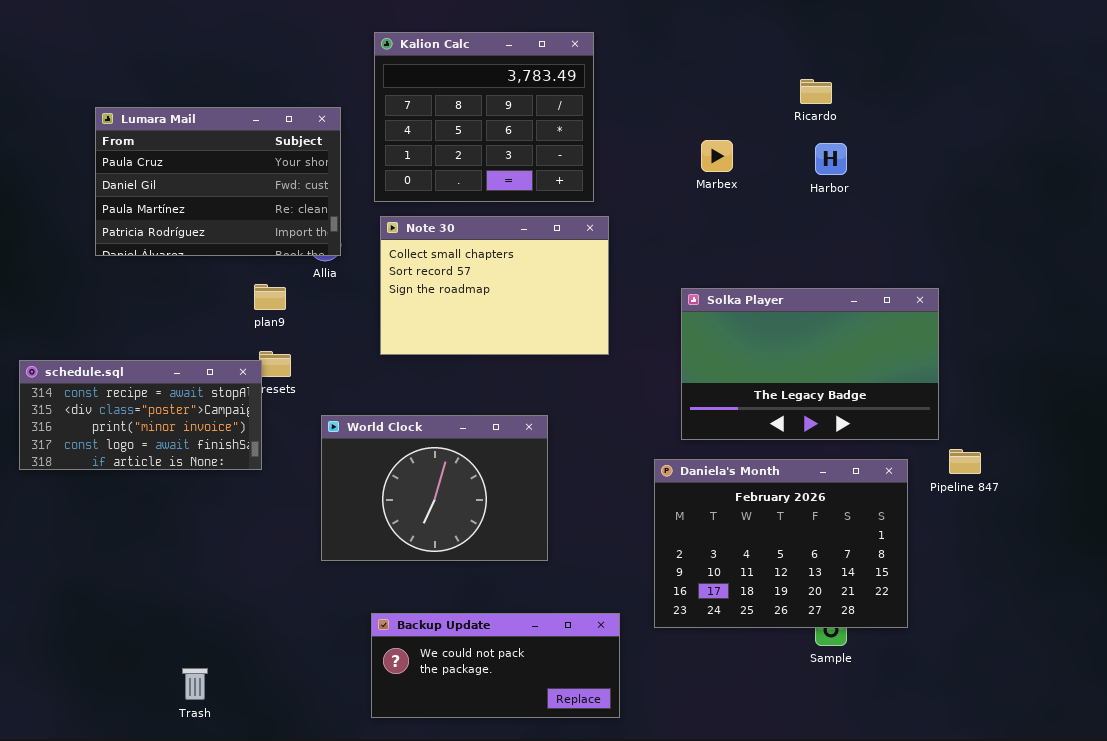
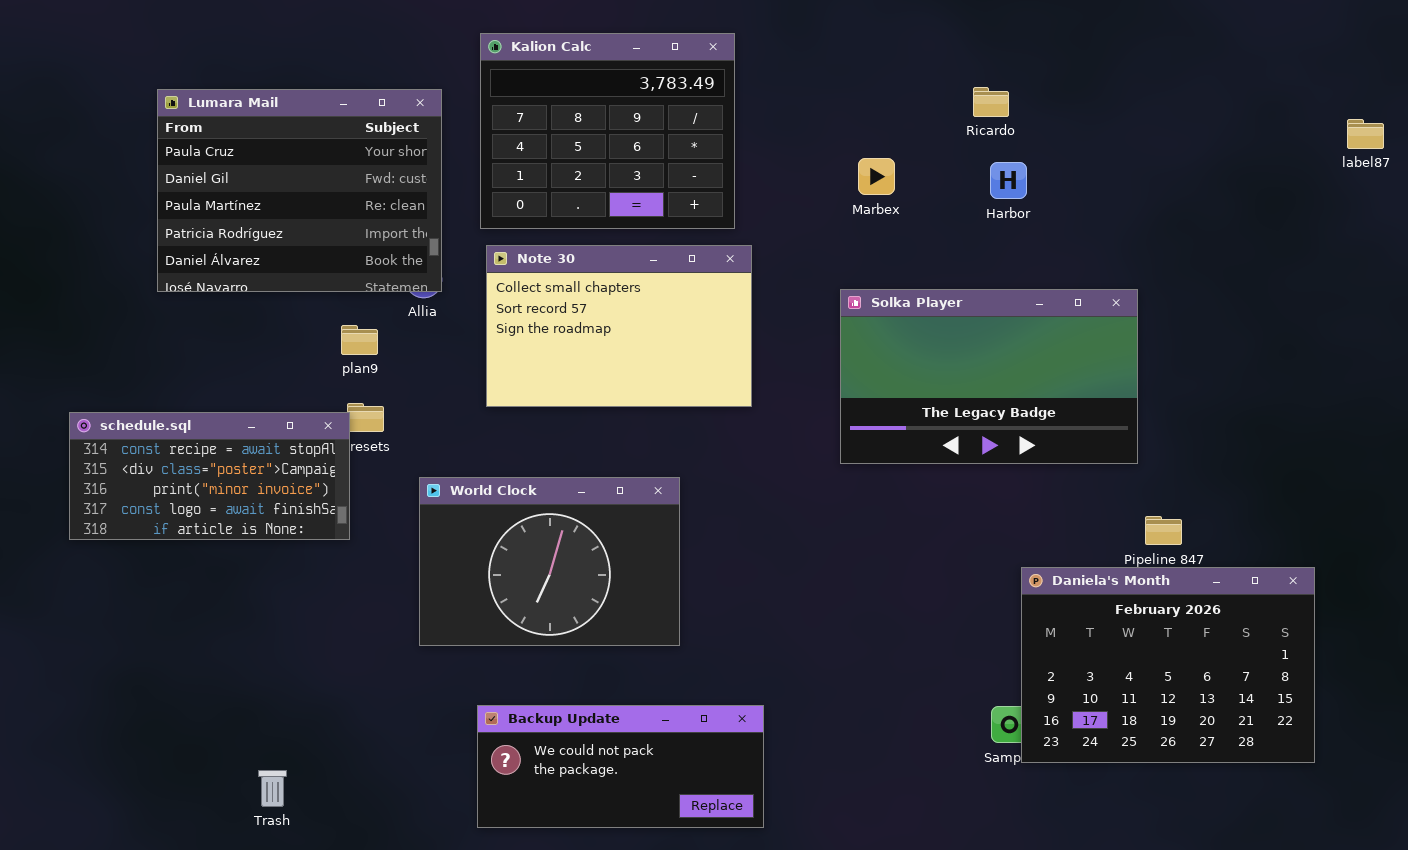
Lumara Mail: [95,107,341,256] -> [157,89,442,292], resized
Solka Player: [681,288,939,440] -> [840,289,1138,464], moved
Daniela's Month: [654,459,908,628] -> [1021,567,1315,763], moved

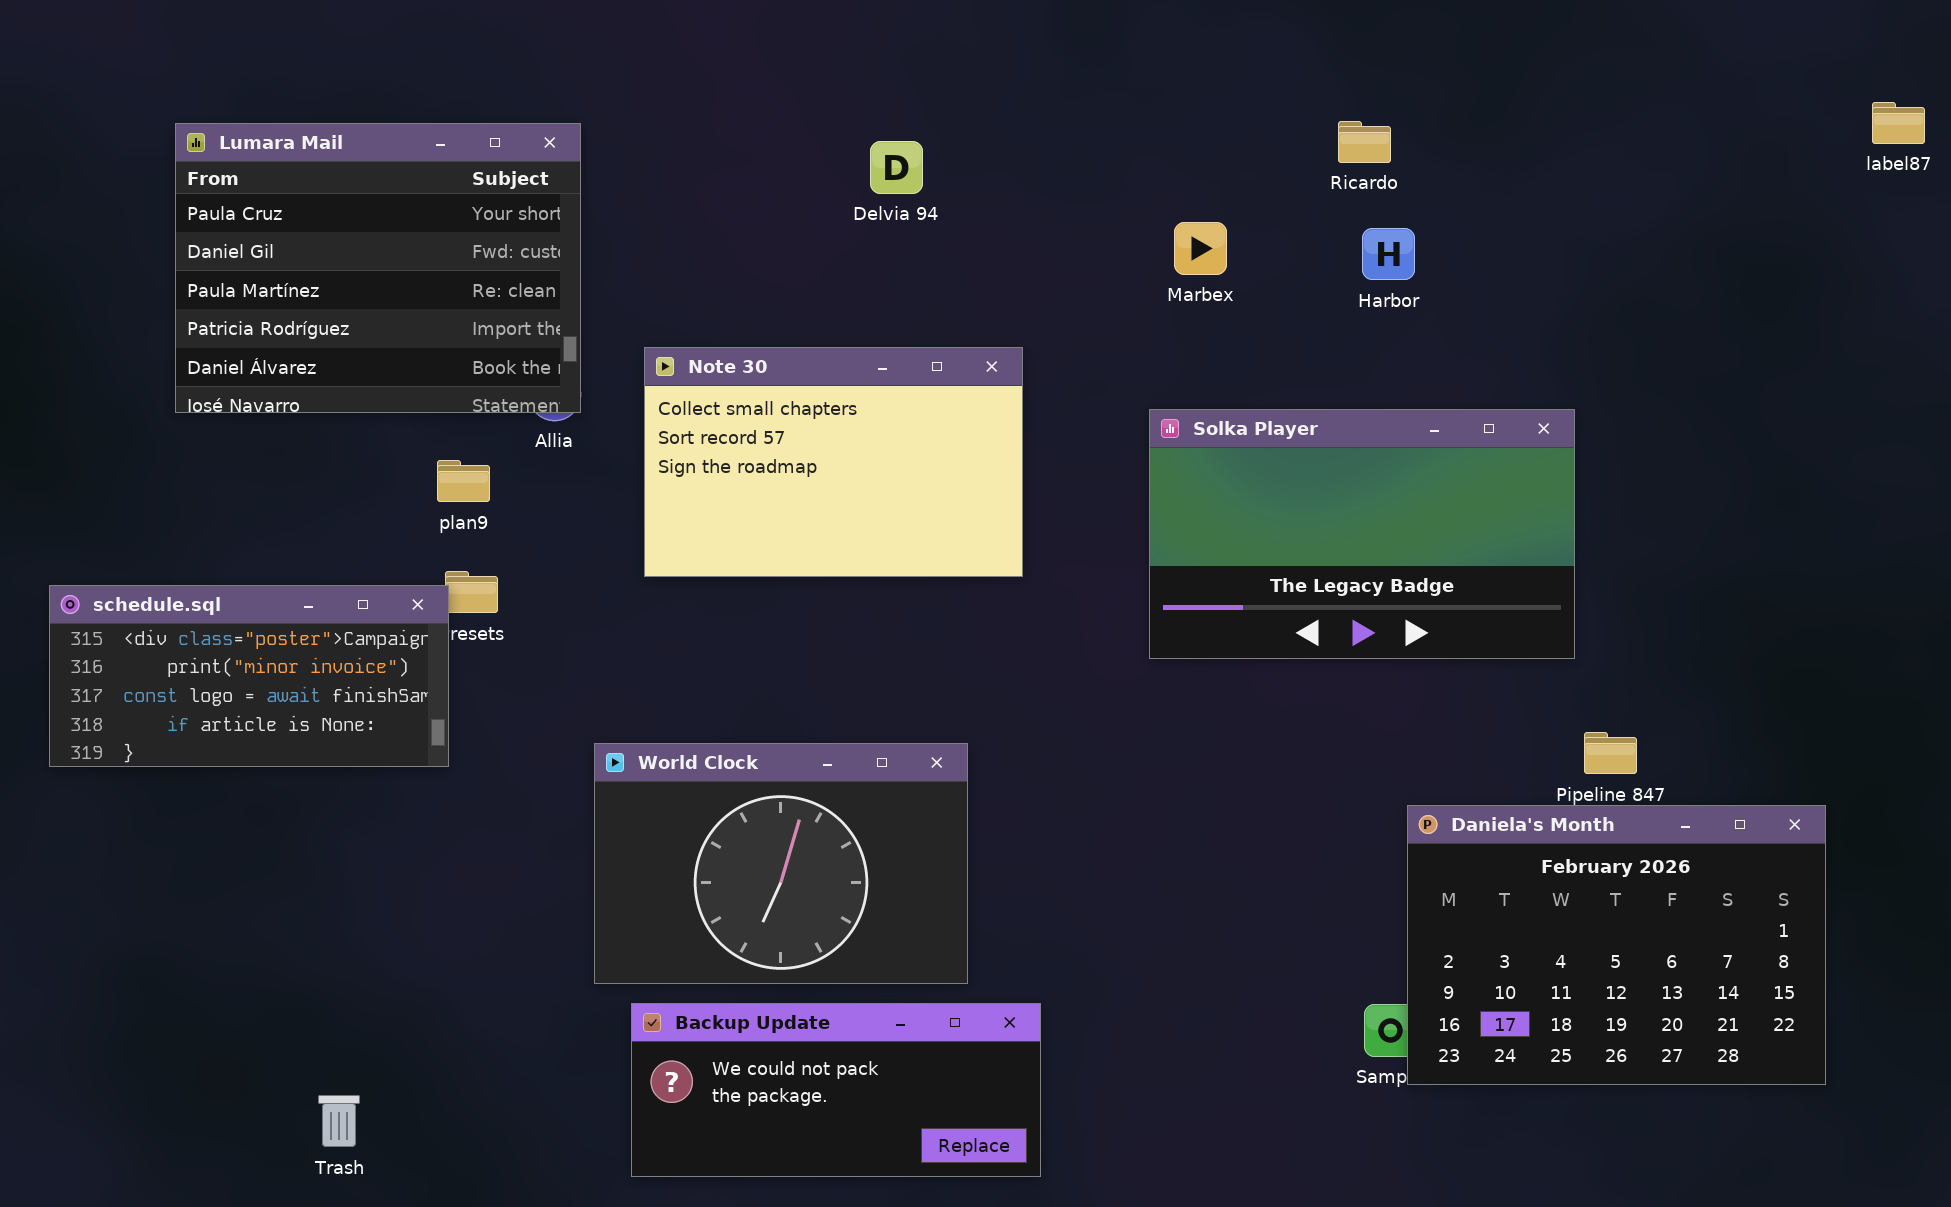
Kalion Calc: [480,33,735,229] -> none, closed
label87: [1347,119,1384,149] -> [1872,102,1925,144], moved
schedule.sql: [69,412,350,540] -> [49,585,449,767], scrolled down 1 row
World Clock: [419,477,680,646] -> [594,743,968,984], moved

